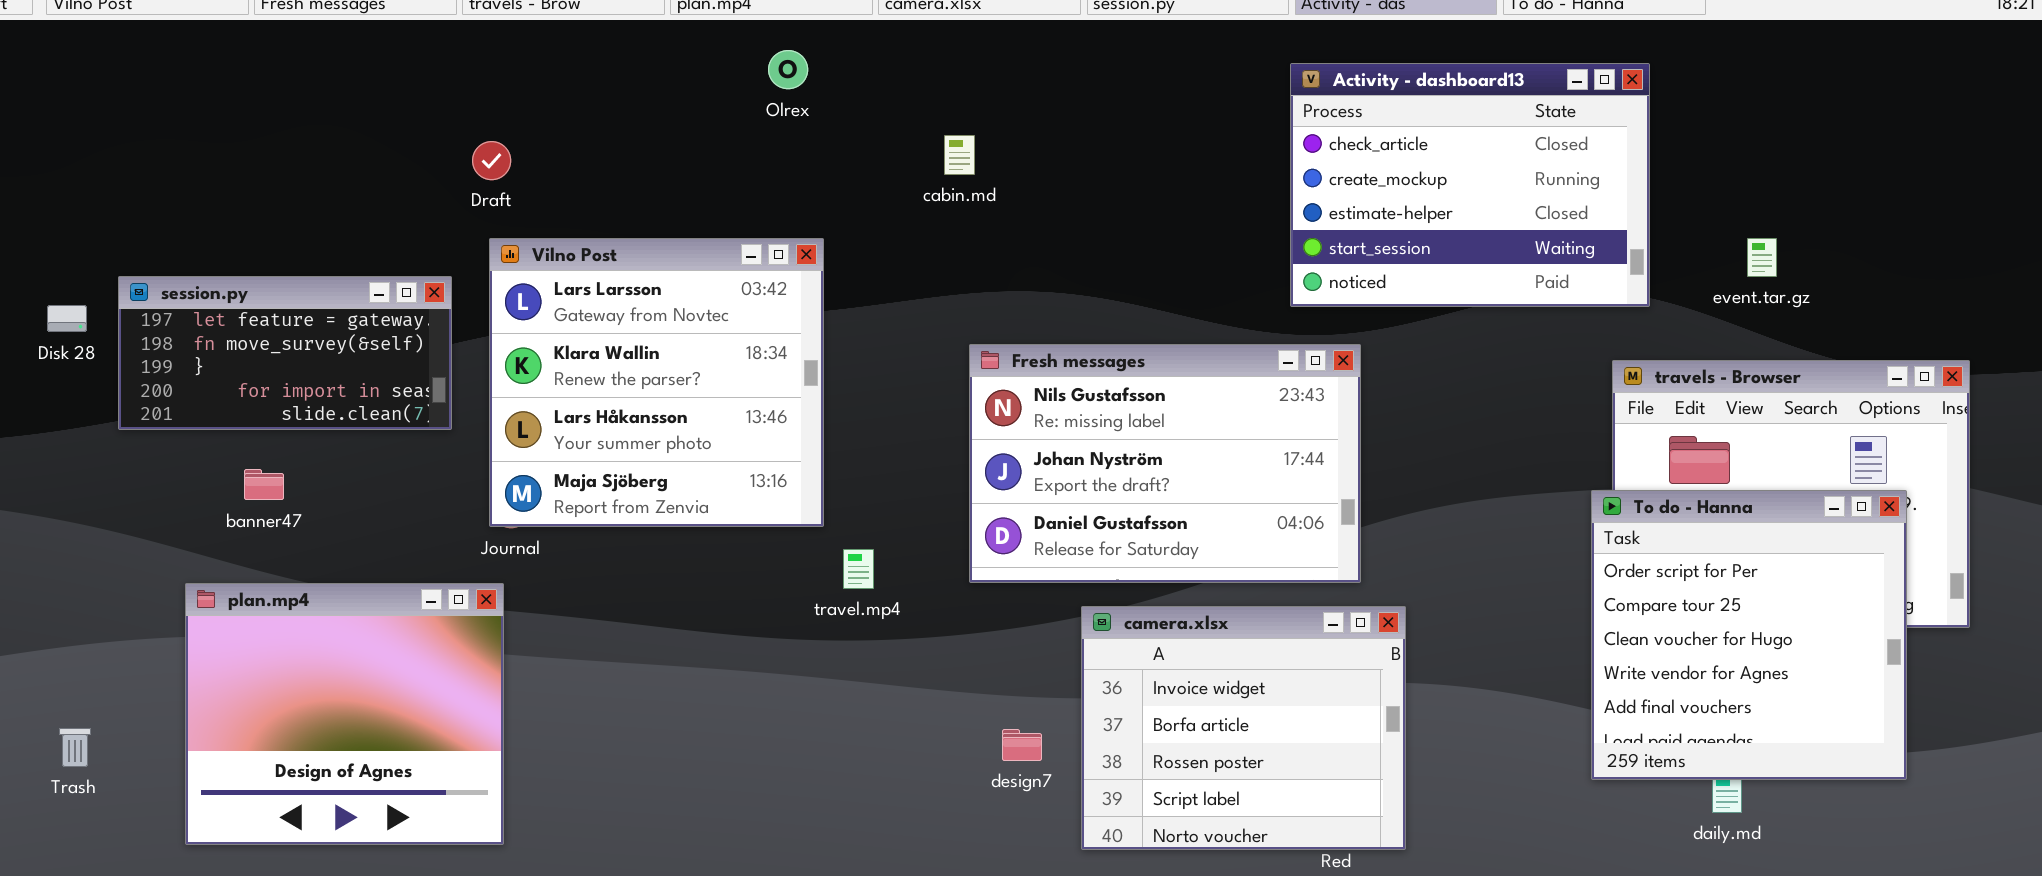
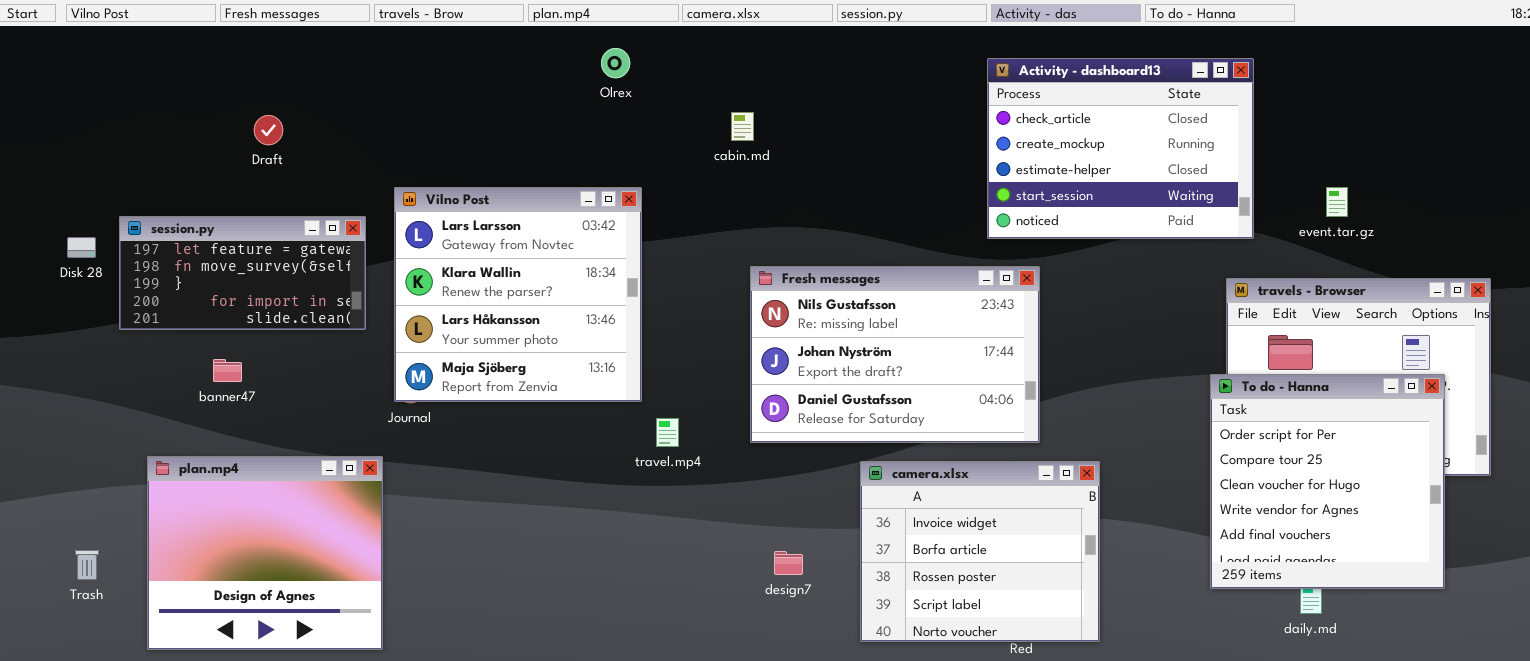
Draft: [472,141,511,180] -> [254,115,283,145], moved
plan.mp4: [185,583,504,845] -> [147,456,383,650], moved
camera.xlsx: [1081,606,1406,850] -> [860,461,1100,642], moved

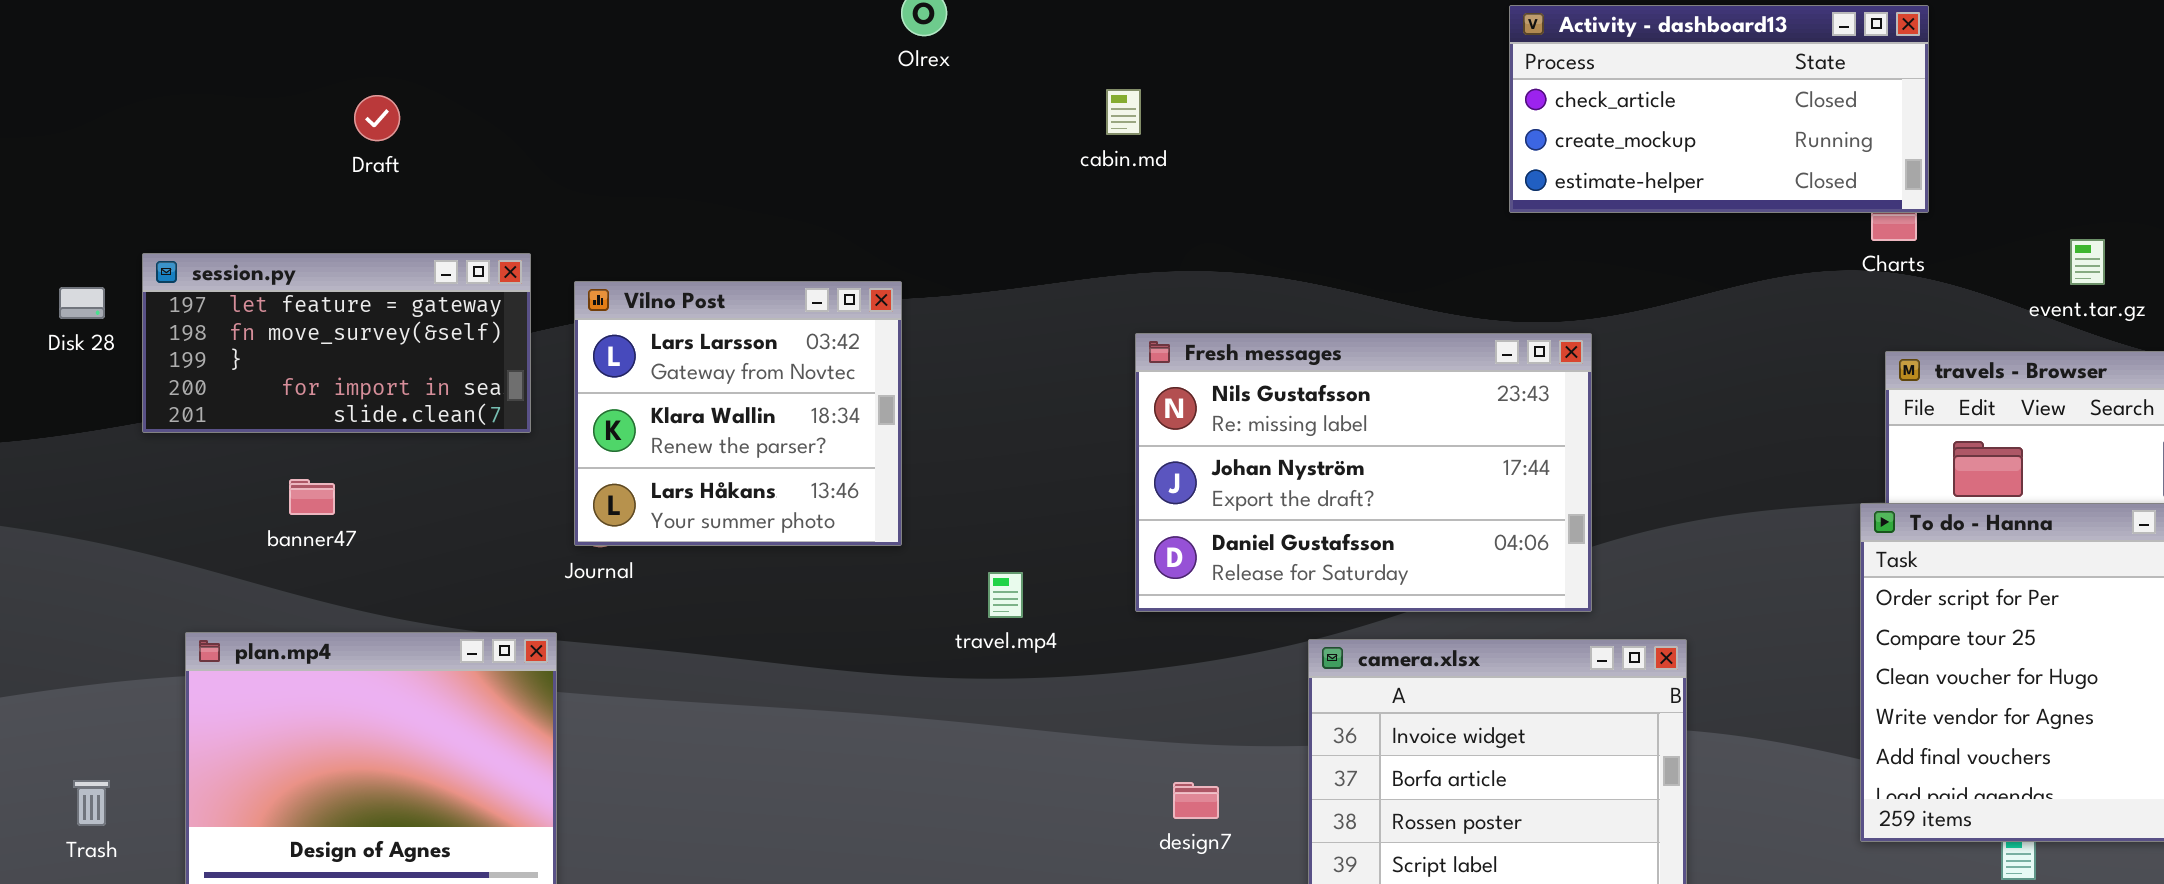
Activity - dashboard13: [987,58,1254,239] -> [1509,5,1929,213], resized
Vilno Post: [394,187,642,402] -> [574,281,902,546], resized
event.tar.gz: [1326,187,1348,217] -> [2070,239,2105,285], moved

